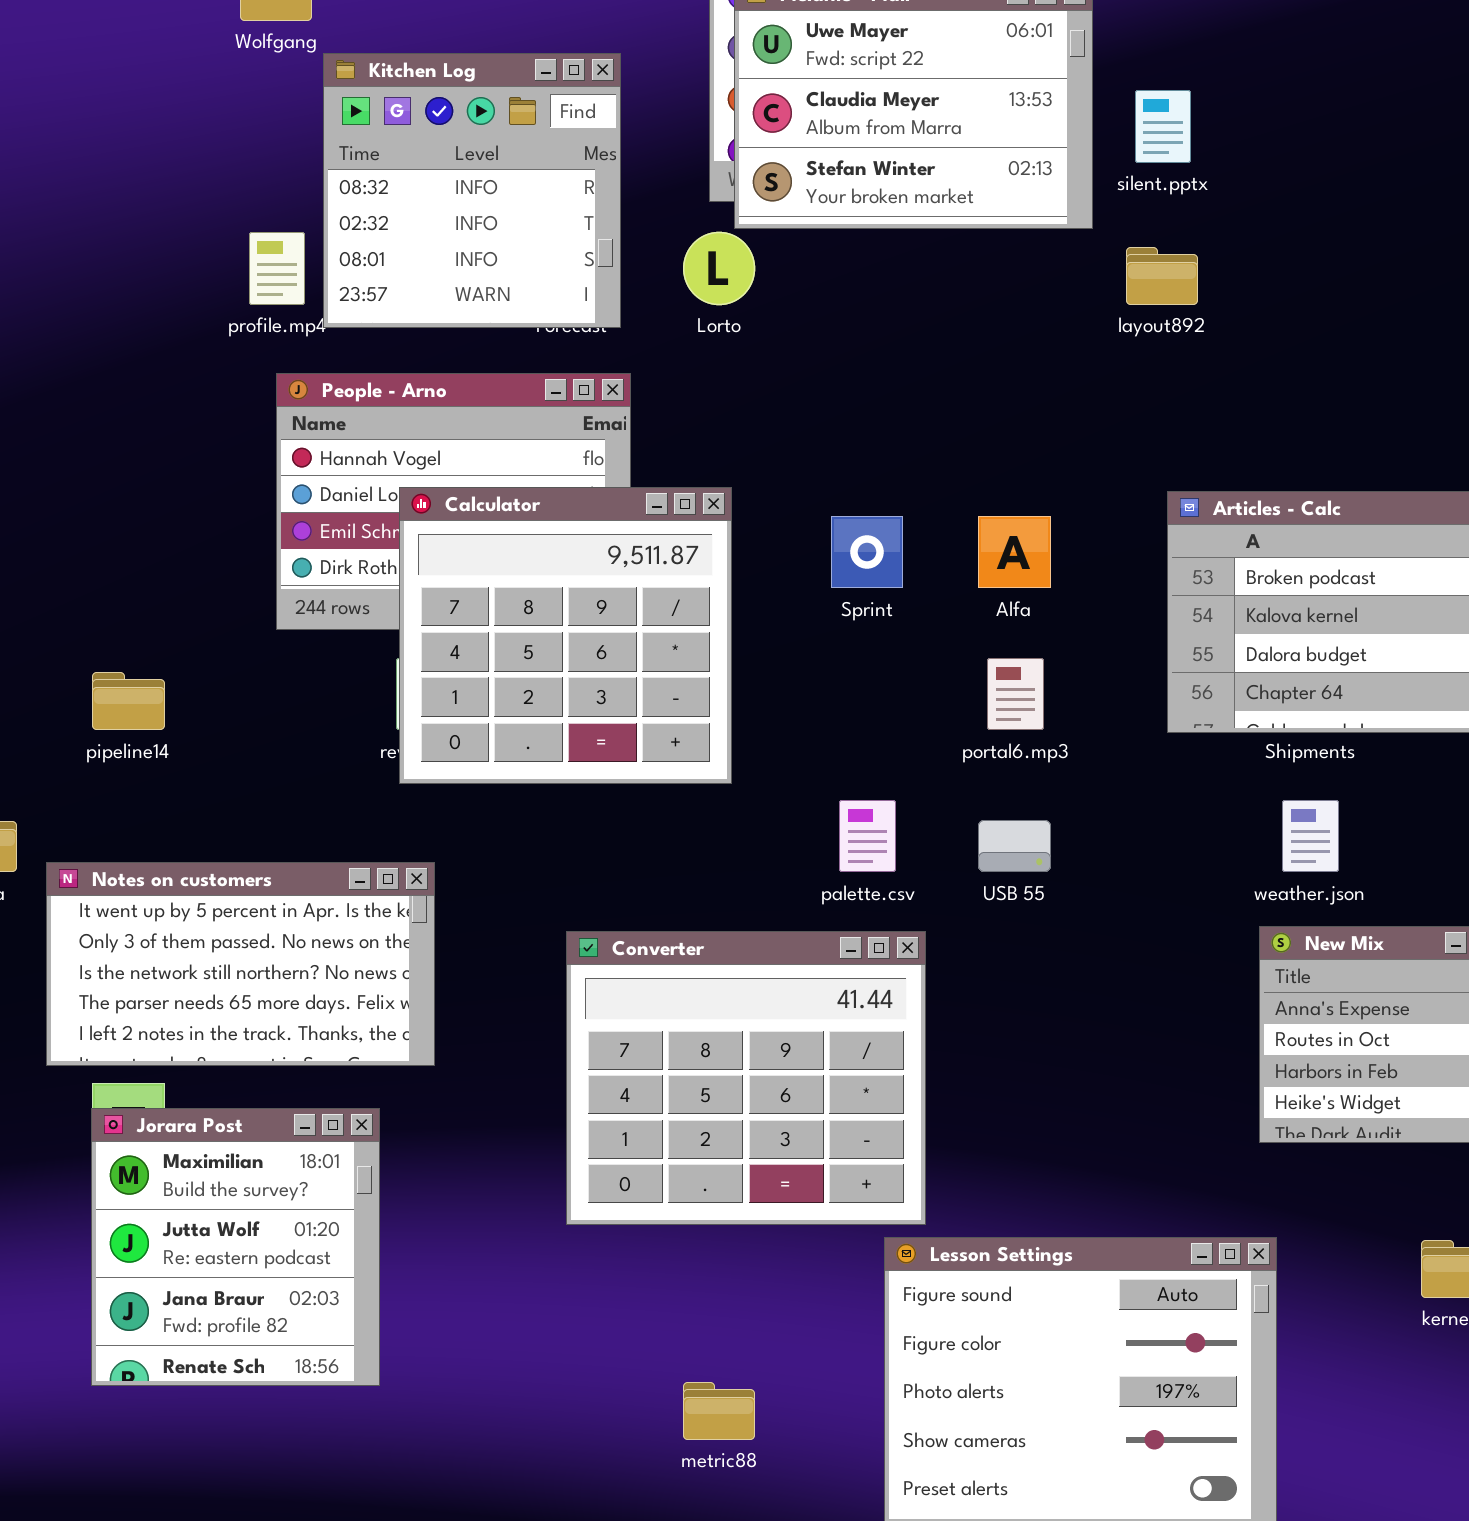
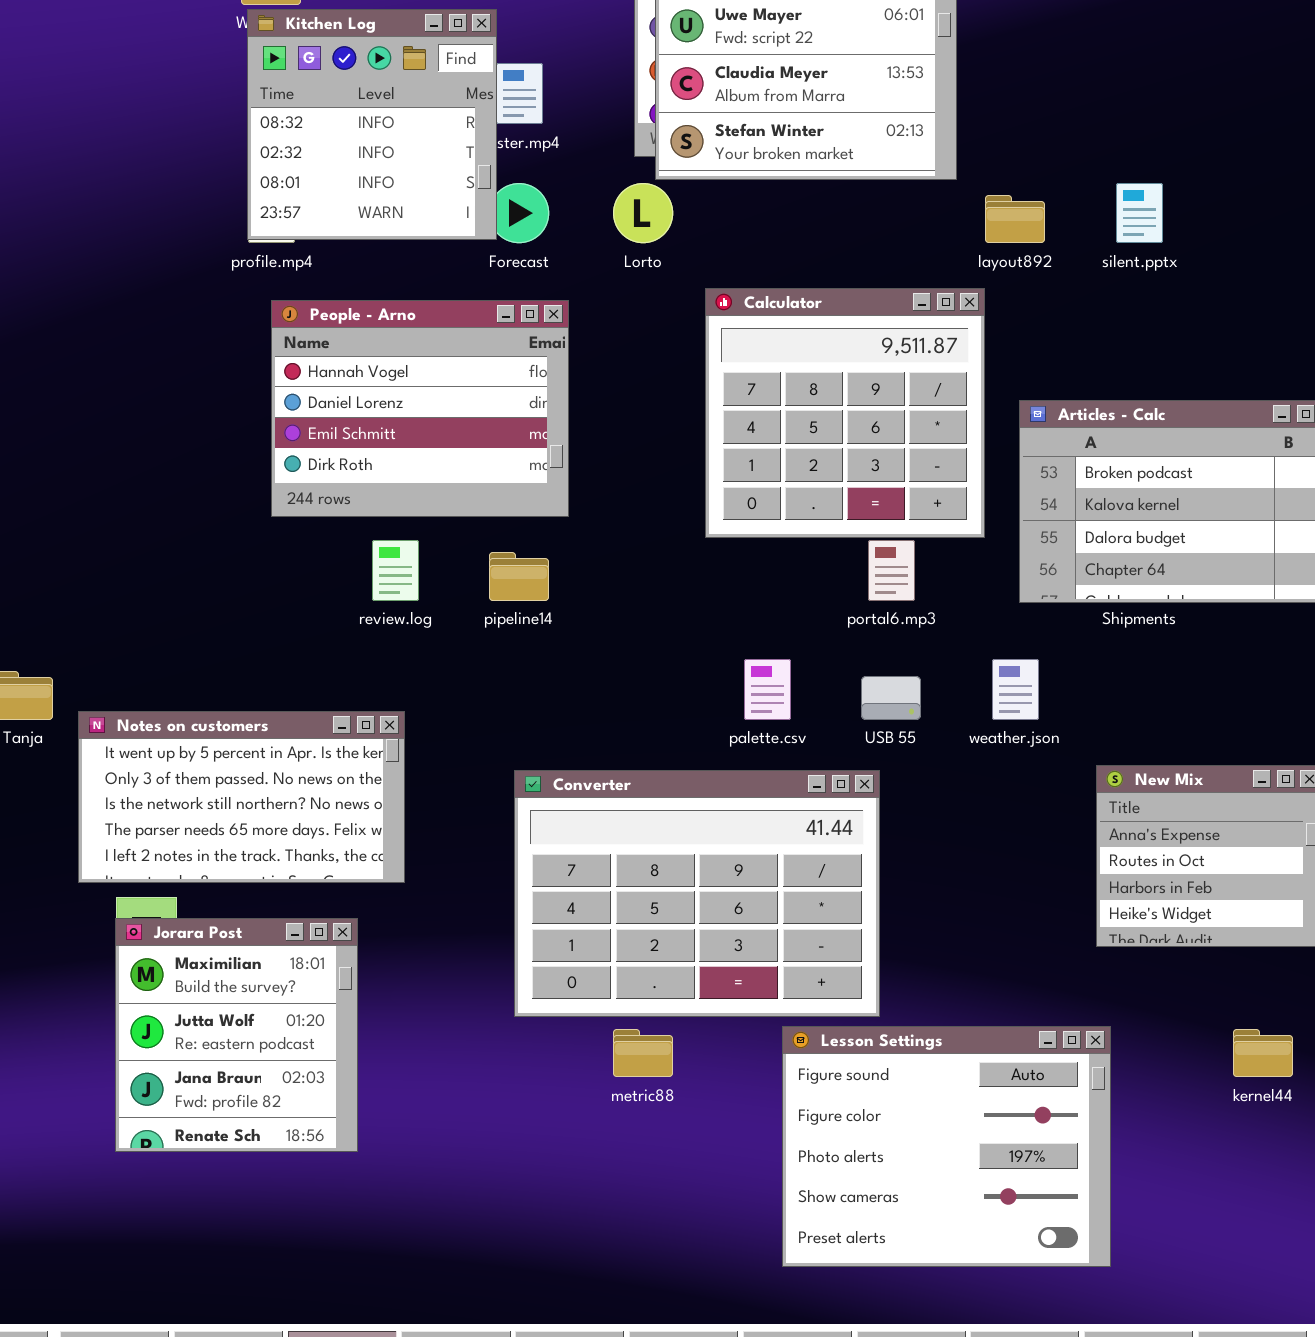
Kitchen Log: [323,53,621,328] -> [247,9,497,240], moved
silent.pptx: [1135,90,1191,163] -> [1116,183,1163,243], moved
Calculator: [399,487,732,784] -> [705,288,985,538], moved
pipeline14: [92,672,165,730] -> [489,552,549,601], moved
weather.json: [1282,800,1339,872] -> [992,659,1039,720], moved
Converter: [566,931,926,1225] -> [514,770,880,1017], resized
metric88: [683,1382,755,1440] -> [613,1029,673,1077], moved

